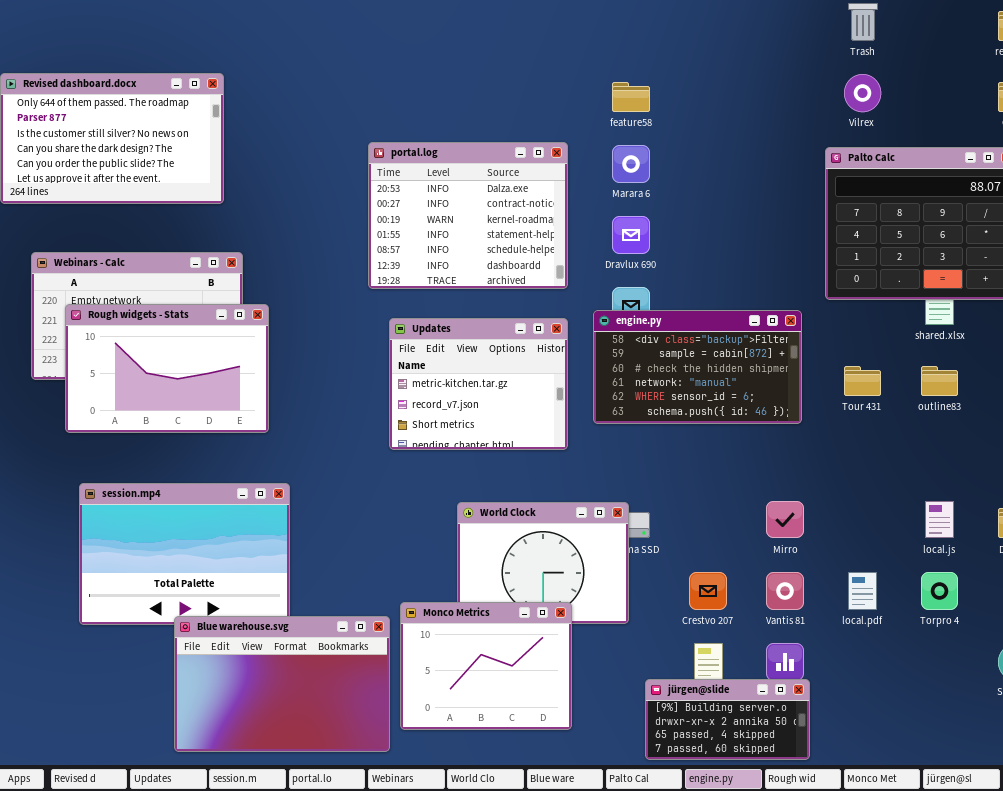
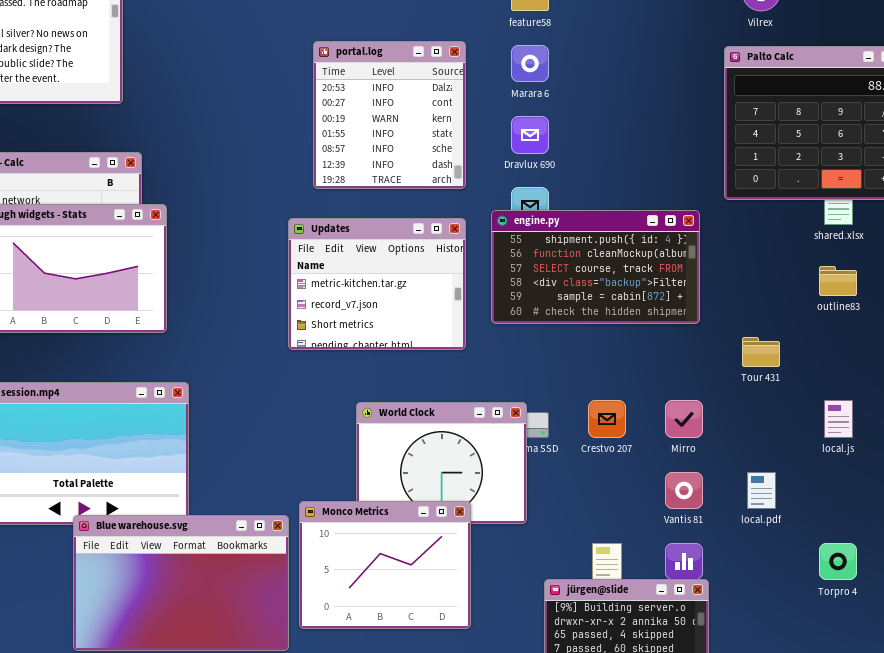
portal.log: [368,142,568,289] -> [313,41,466,189], resized
engine.py: [593,310,802,424] -> [491,210,700,324], scrolled up 3 rows
Tour 431: [844,366,881,396] -> [742,337,780,367], moved
Crestvo 207: [689,572,727,610] -> [588,400,626,438], moved
Torpro 4: [921,572,958,610] -> [819,543,857,580], moved

